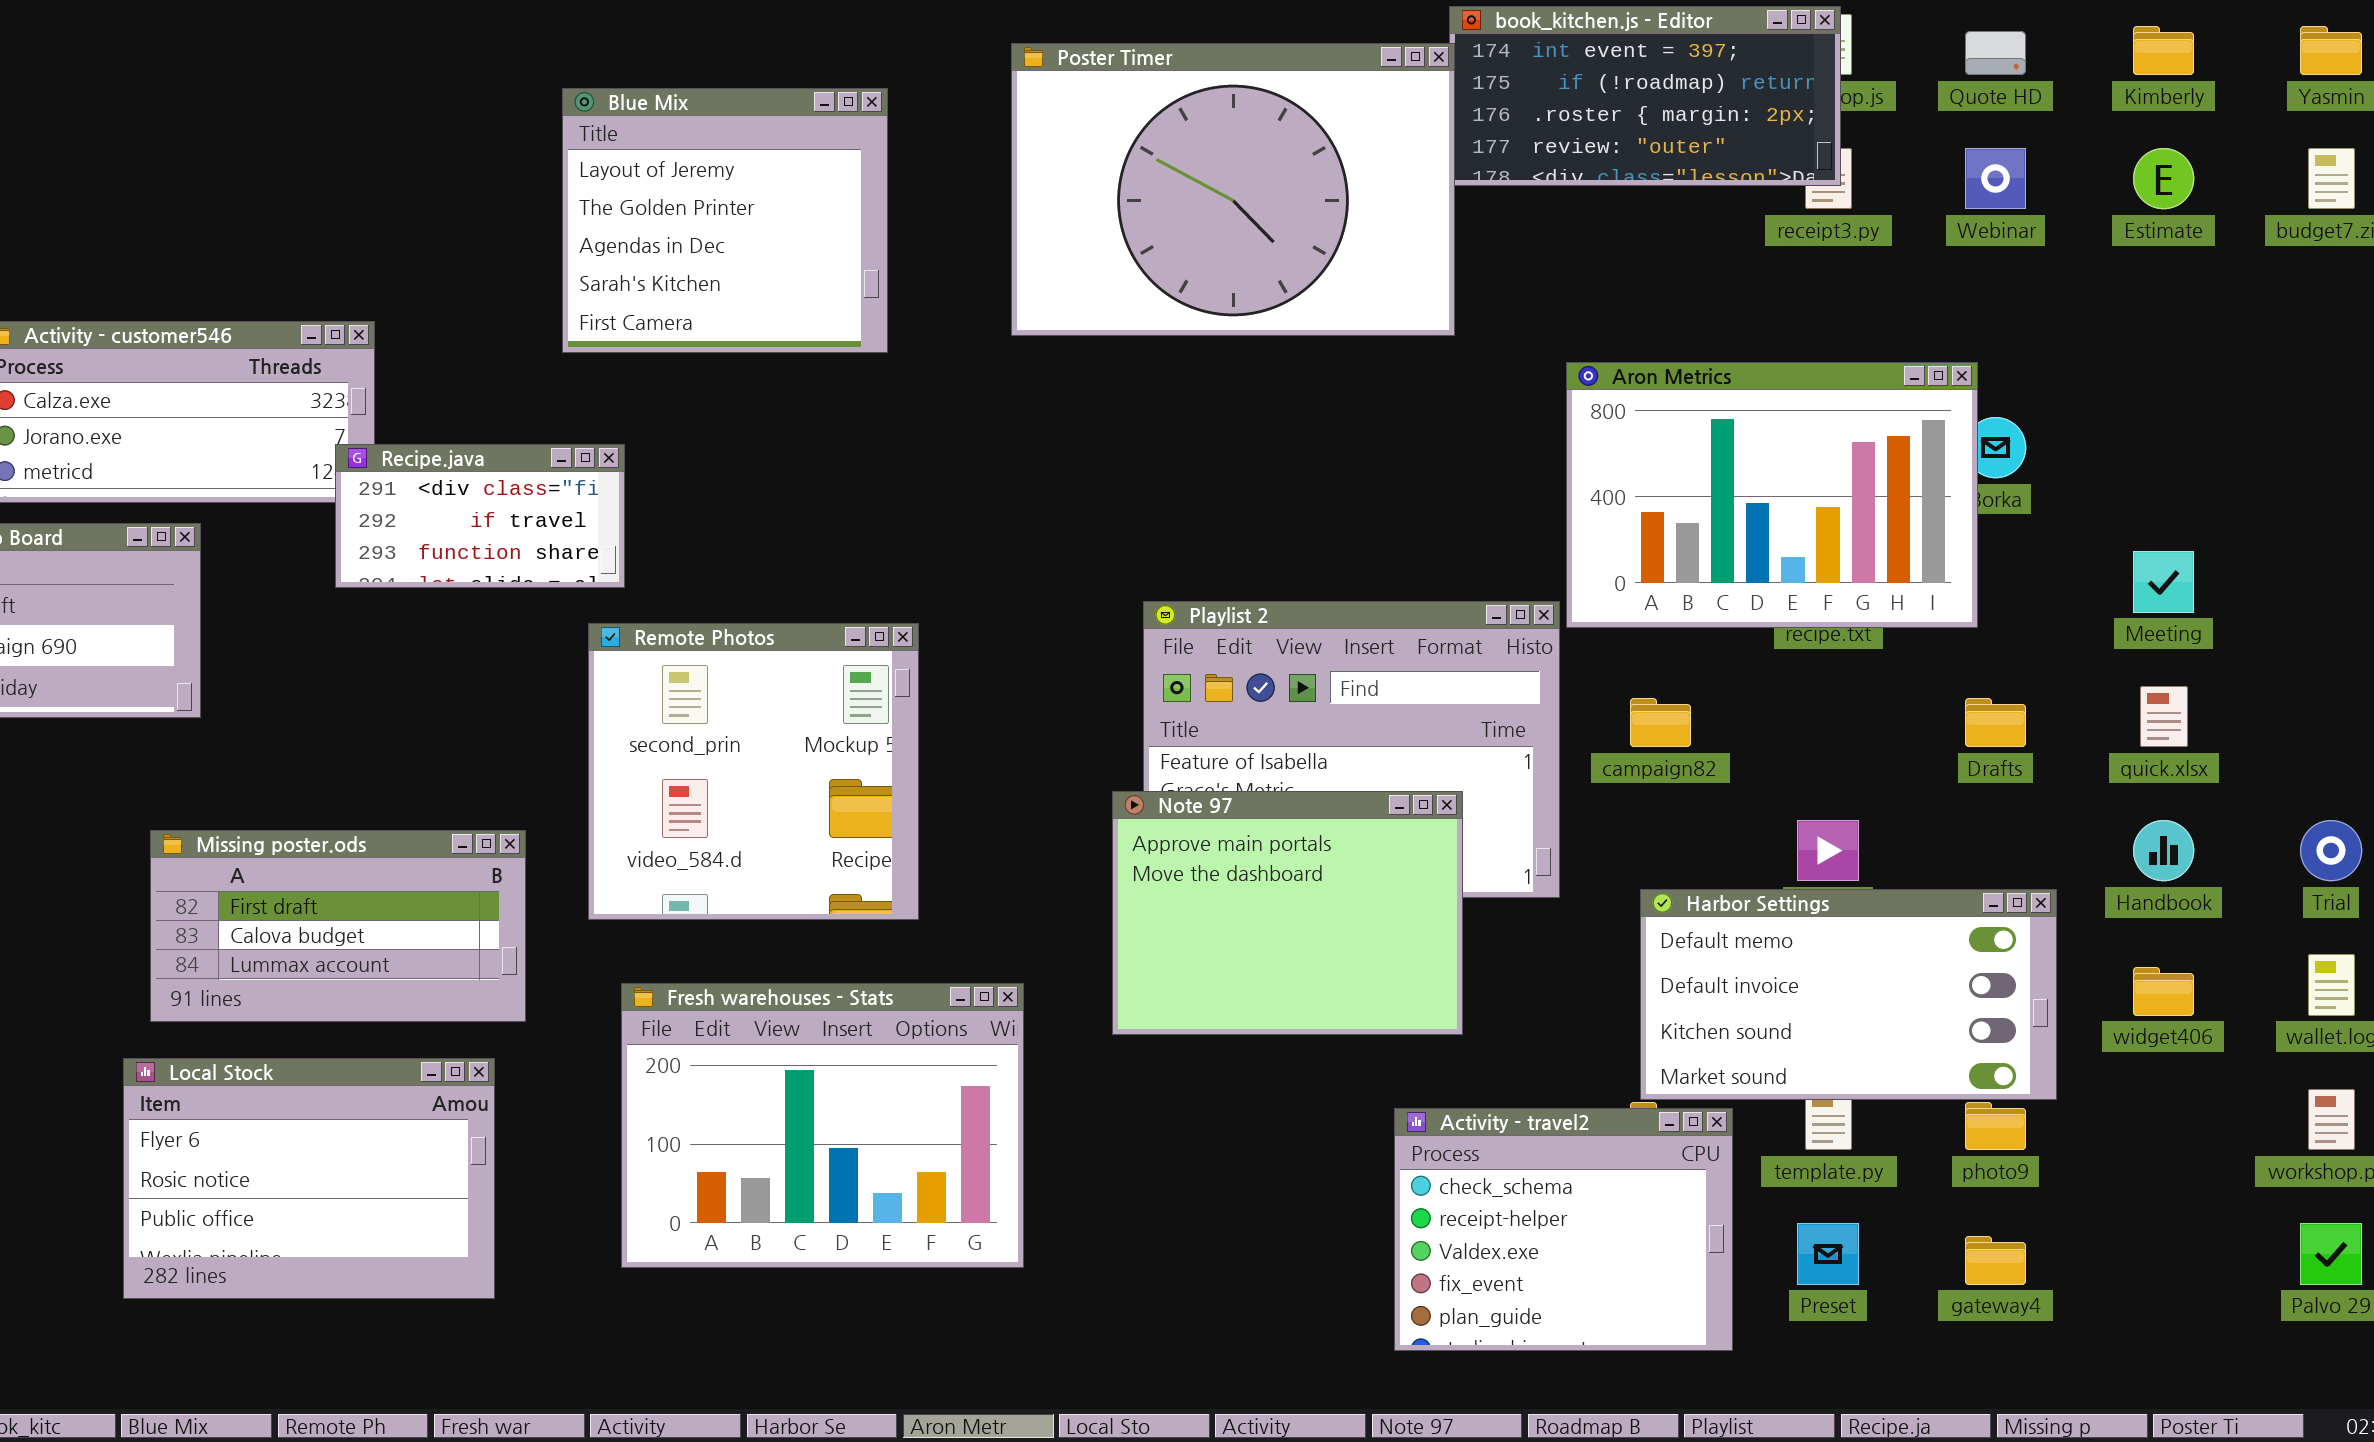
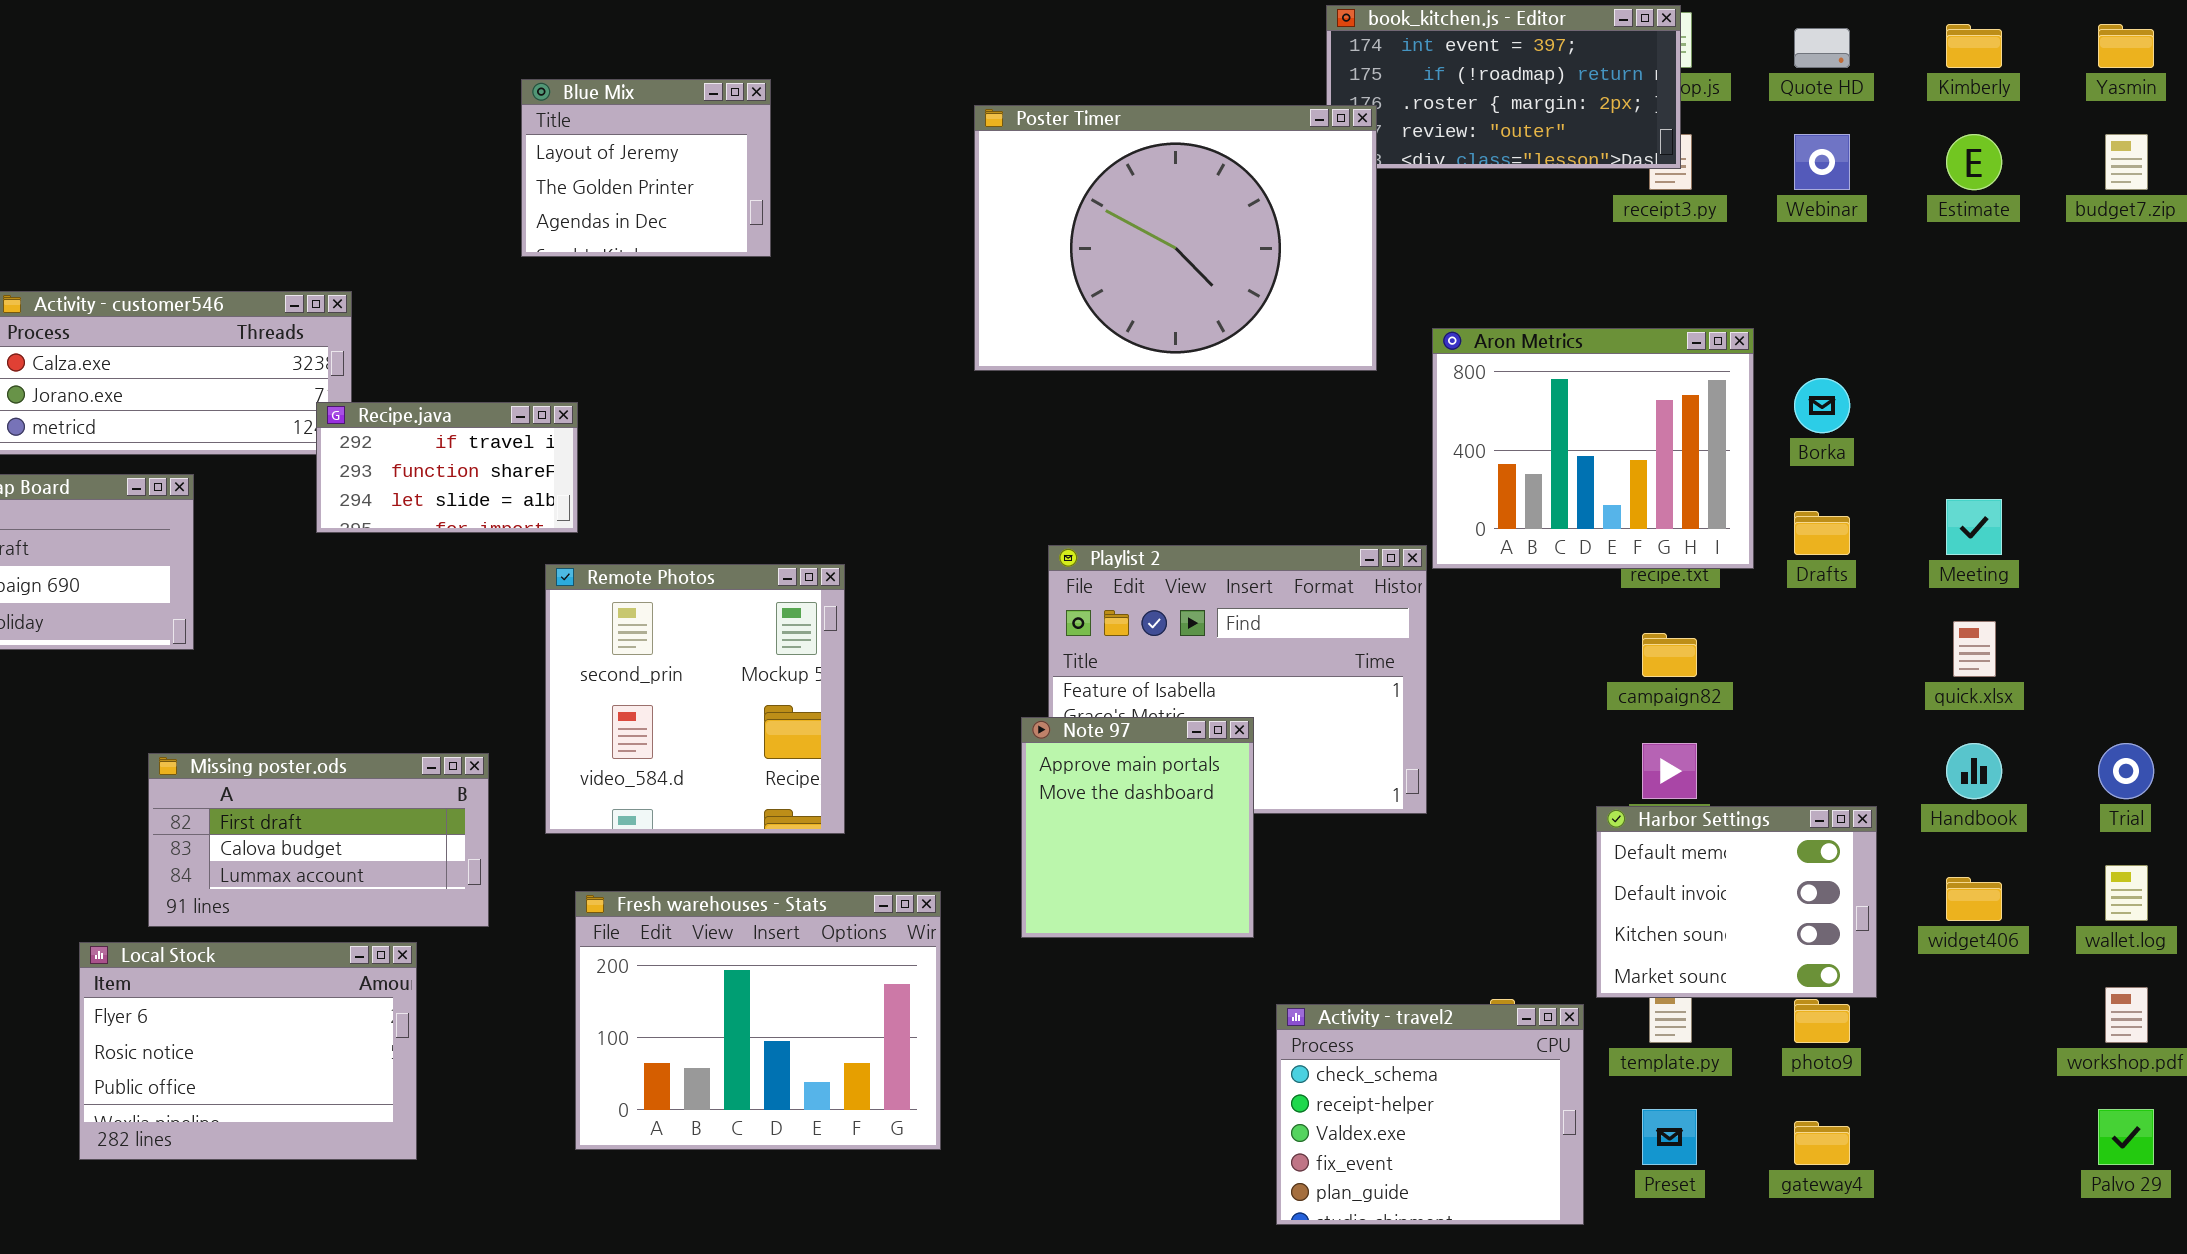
Poster Timer: [1011,43,1455,336] -> [974,105,1377,371], moved
Blue Mix: [562,88,888,353] -> [521,79,771,257], resized
Aron Metrics: [1566,362,1978,628] -> [1432,328,1754,569], resized
Recipe.java: [335,444,625,588] -> [316,402,578,533], scrolled down 1 row
campaign82: [1630,698,1691,747] -> [1642,633,1697,677], moved
Drafts: [1965,698,2026,747] -> [1794,511,1850,555], moved
Note 97: [1112,791,1463,1035] -> [1021,717,1254,938], resized
Harbor Settings: [1640,889,2057,1100] -> [1596,806,1877,998], resized
Local Stock: [123,1058,495,1299] -> [79,942,417,1160], moved

